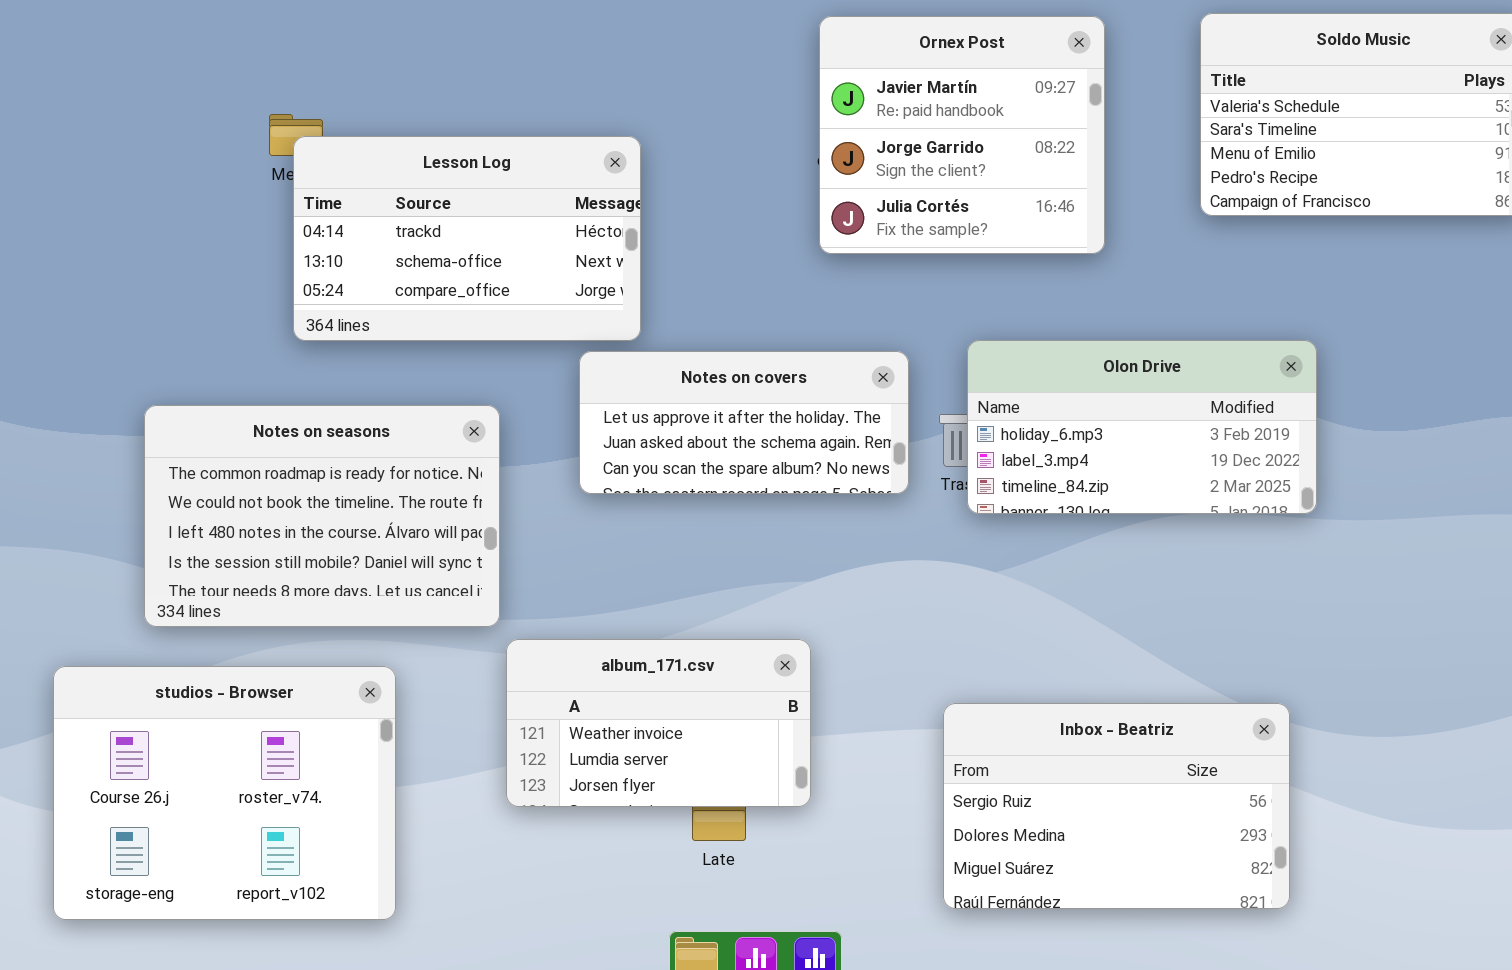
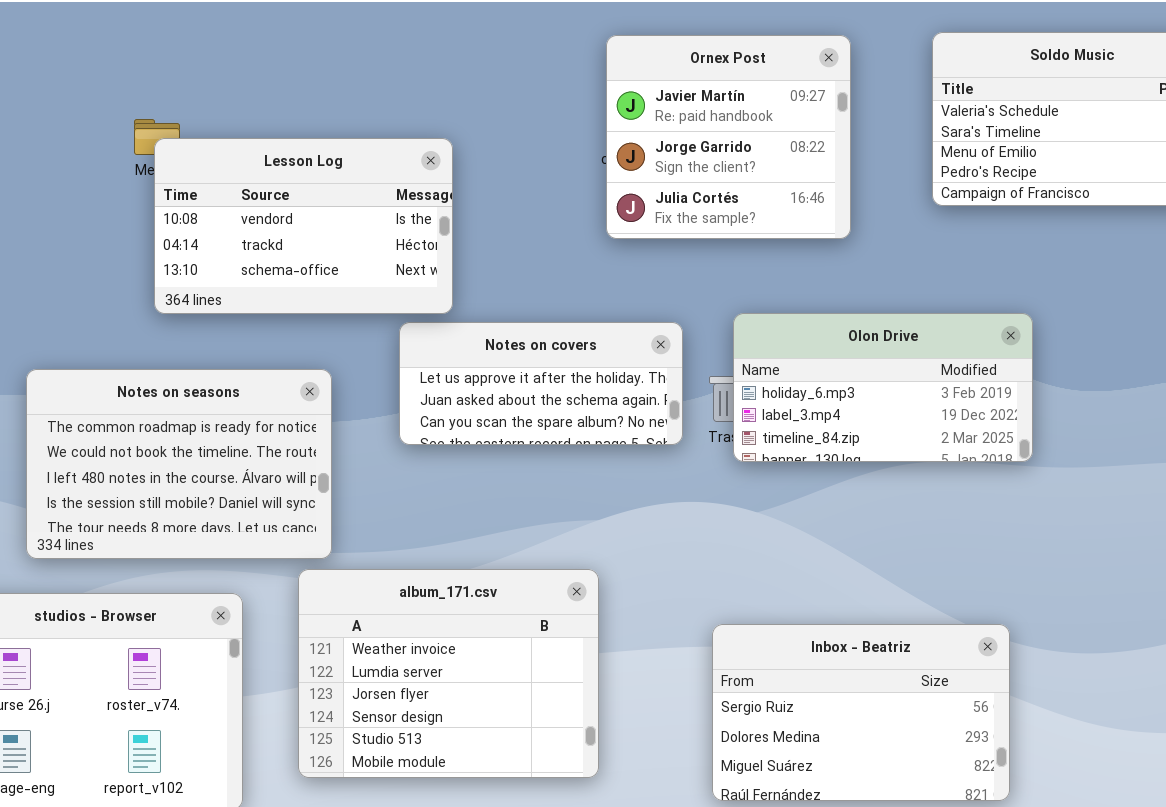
Lesson Log: [293,136,641,341] -> [154,138,453,314], scrolled up 1 row
album_171.csv: [506,639,811,807] -> [298,569,599,778], resized

